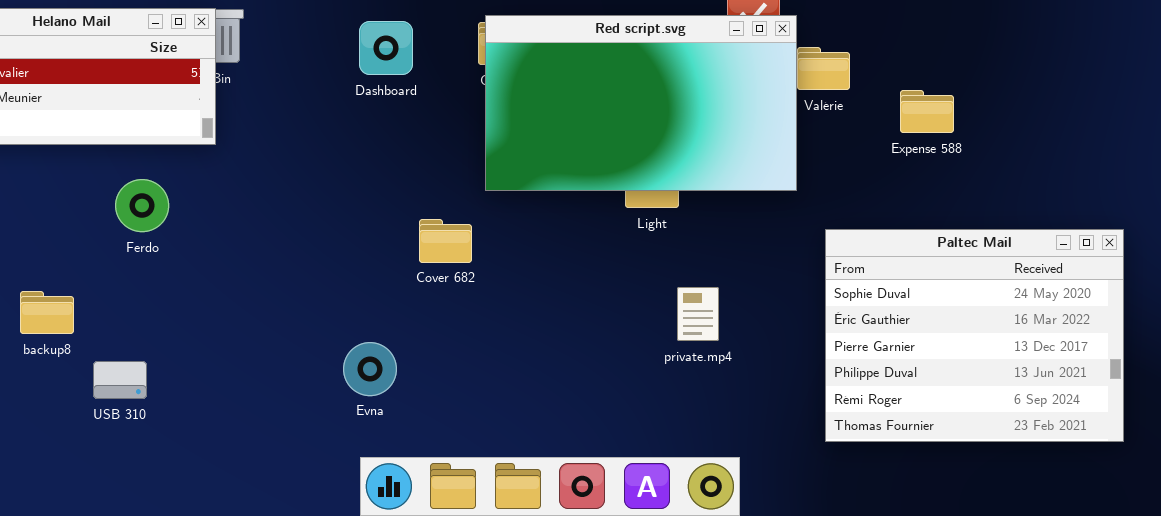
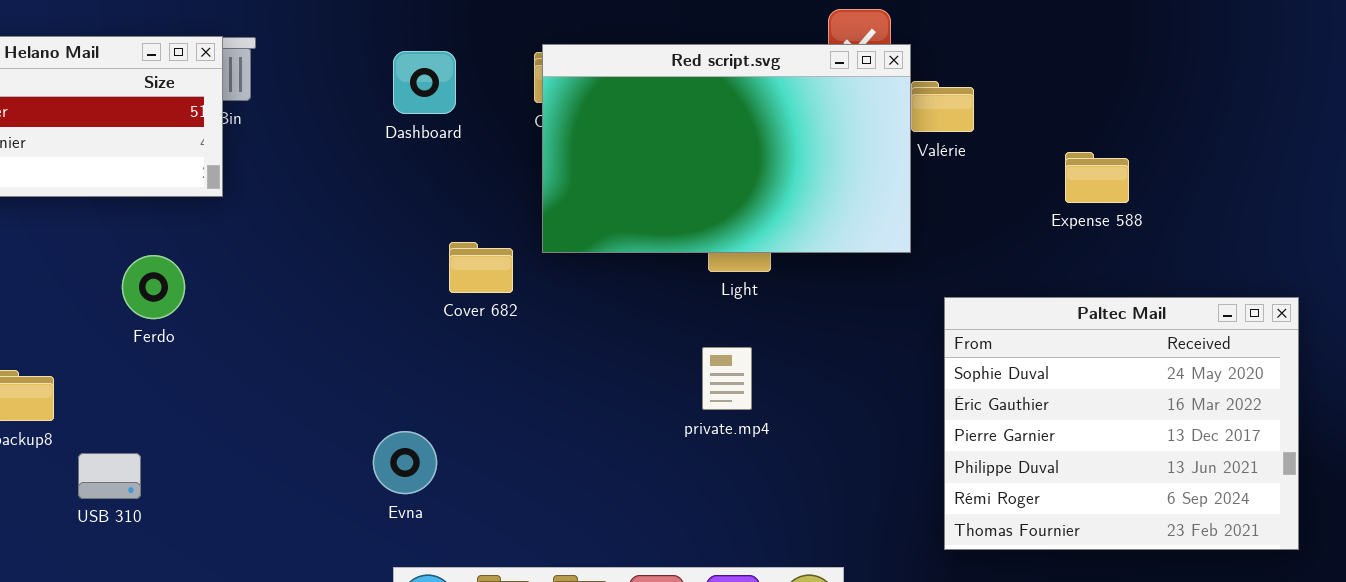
Expense 588: [900,90,954,133] -> [1065,152,1129,203], moved
Ferdo: [115,179,169,232] -> [122,255,185,319], moved
Cover 682: [419,219,472,263] -> [449,242,513,293], moved
private.mp4: [677,287,719,341] -> [702,347,752,410], moved

